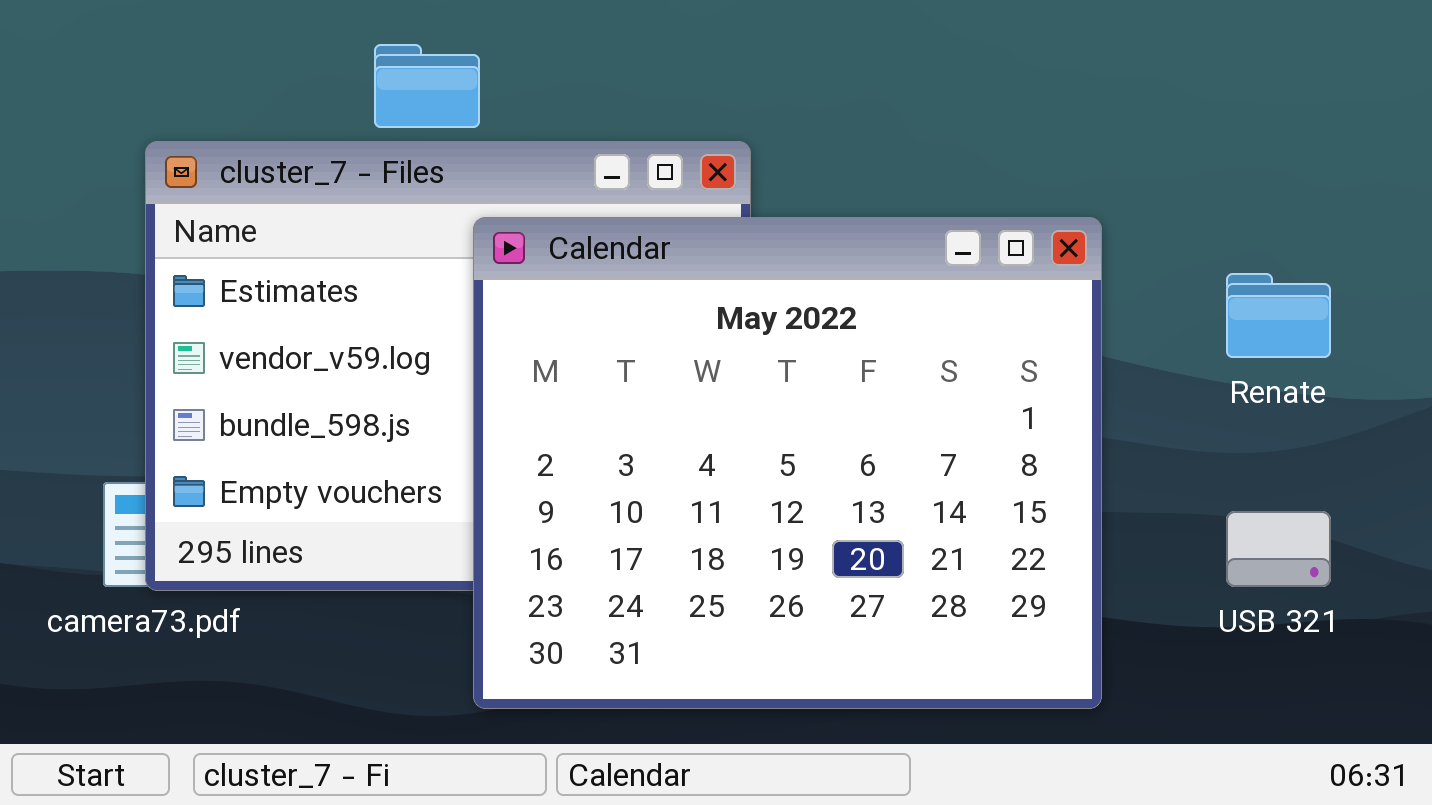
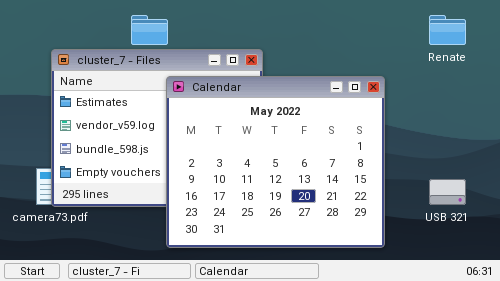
Renate: [1226,273,1331,358] -> [429,15,466,45], moved

